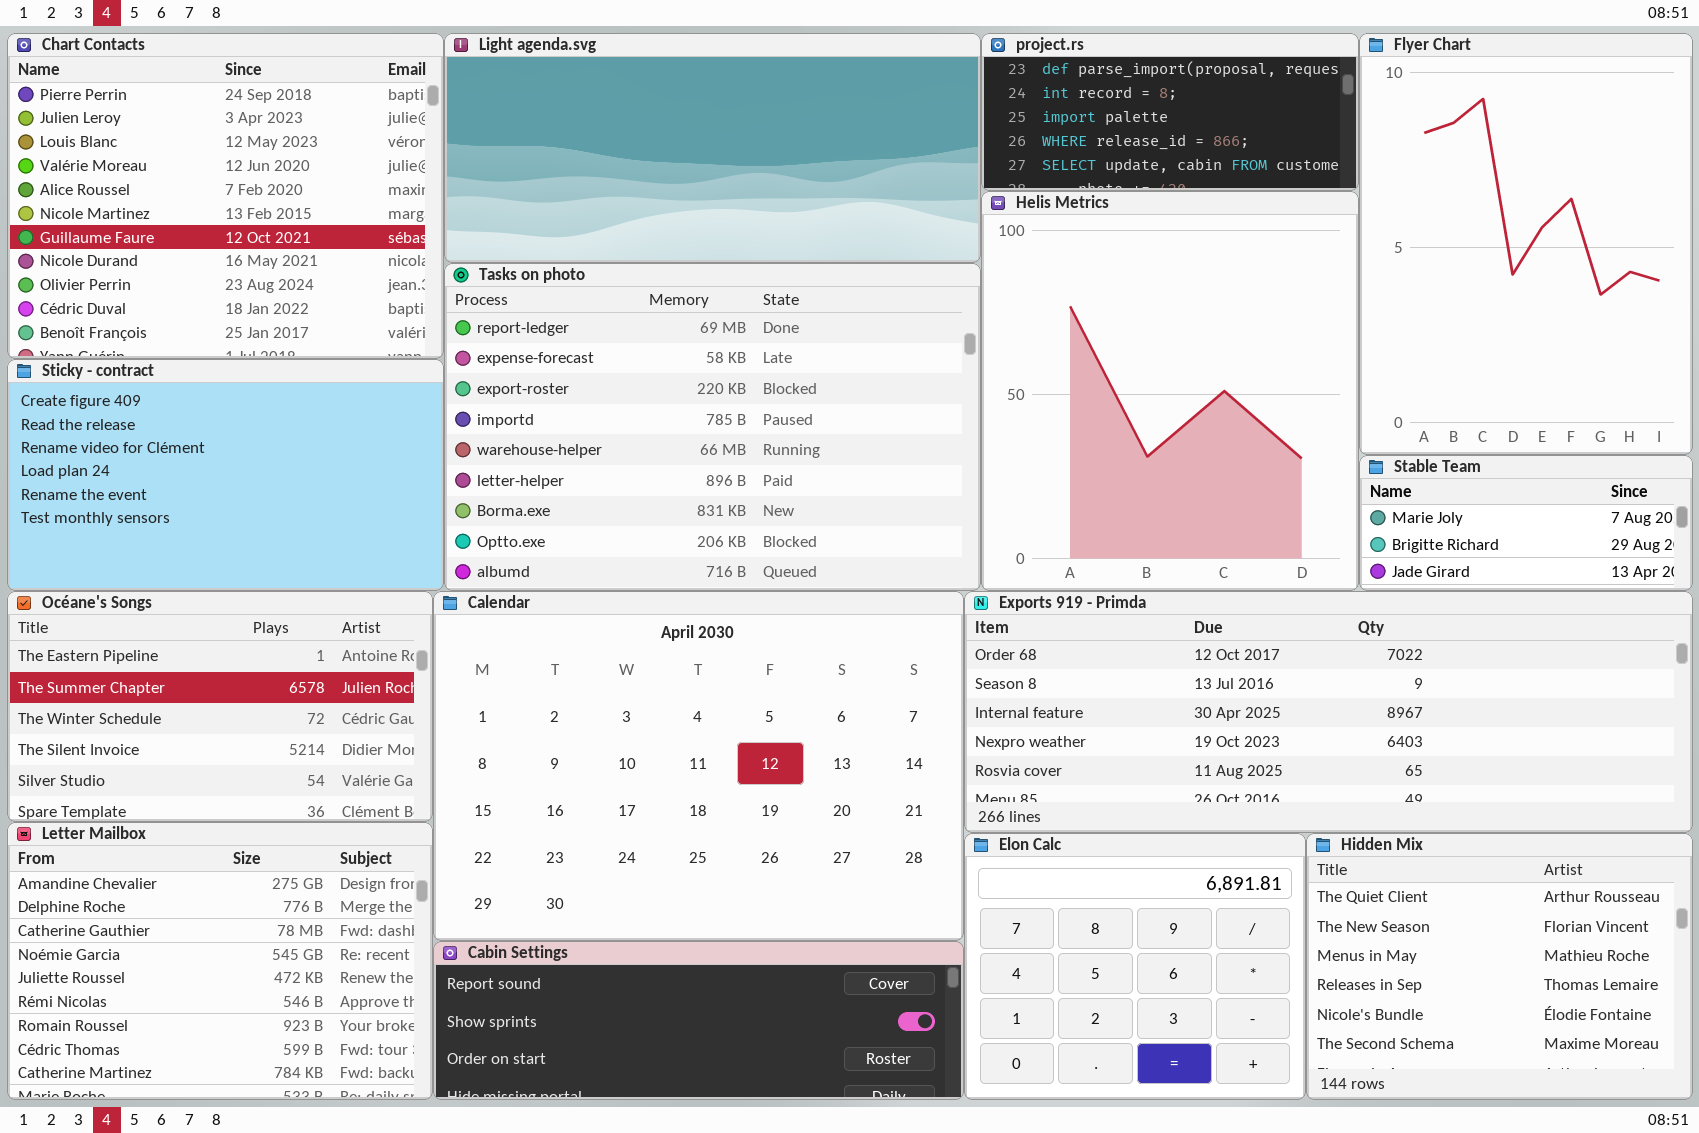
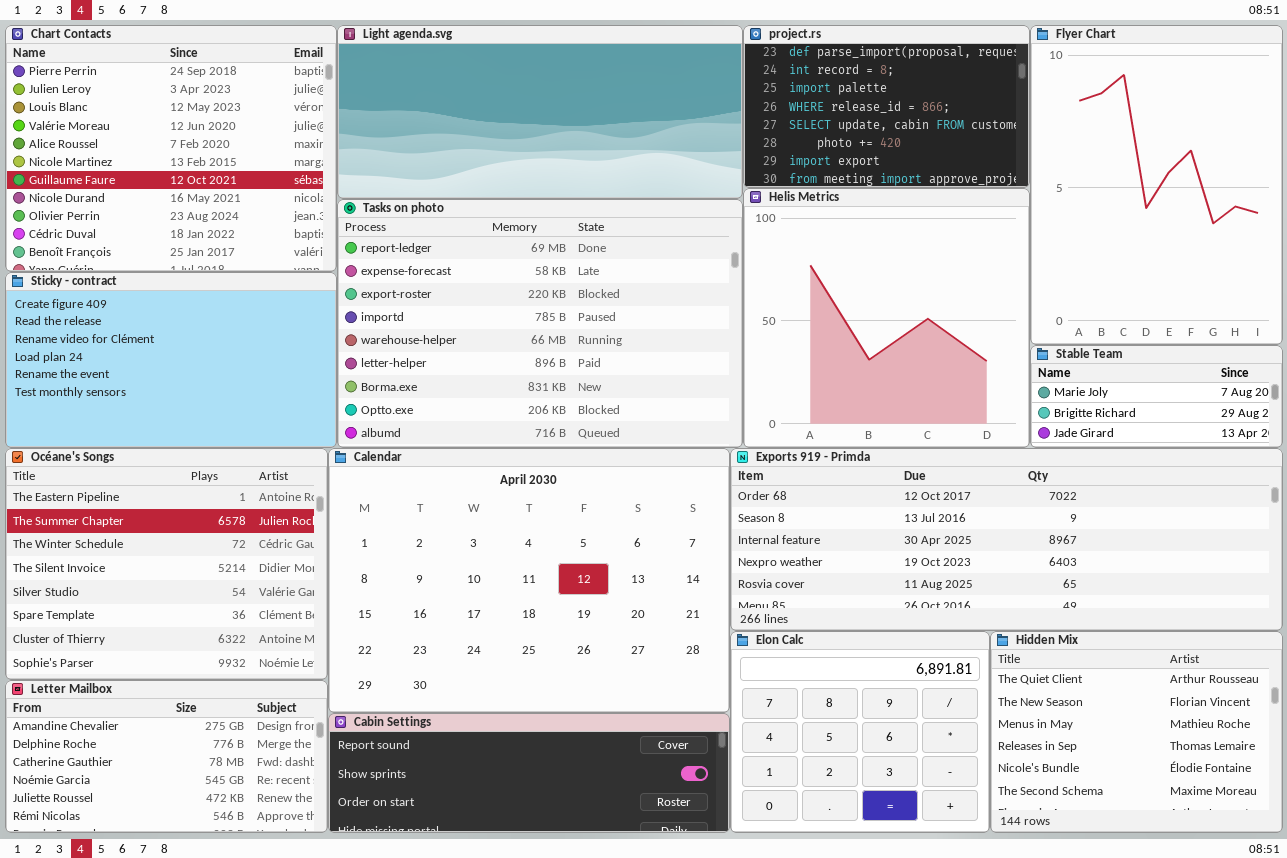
project.rs: [981,33,1359,191] -> [743,25,1030,188], resized
Helis Metrics: [981,191,1359,591] -> [743,188,1030,448], resized
Océane's Songs: [7,591,433,822] -> [5,448,328,680], resized
Letter Mailbox: [7,822,433,1100] -> [5,680,328,833], resized

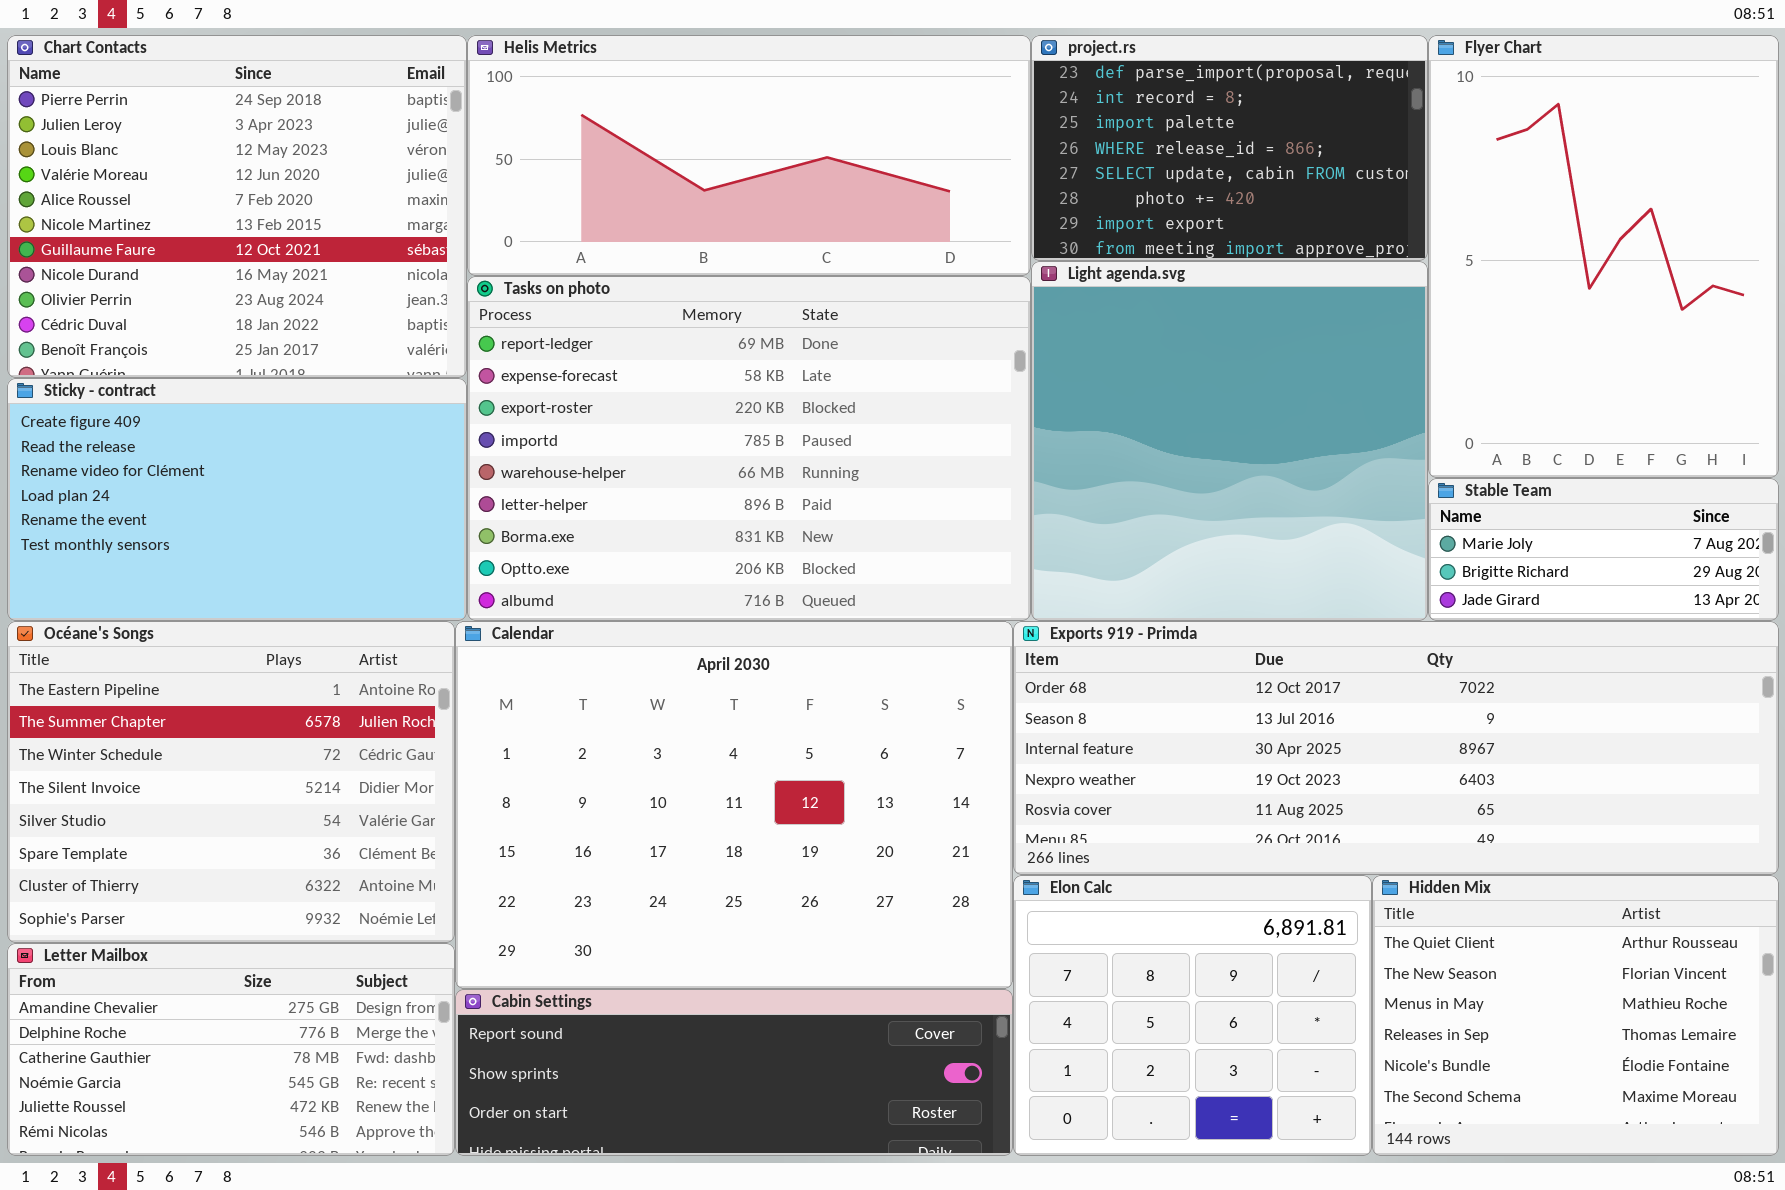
Light agenda.svg: [337,25,743,199] -> [1031,261,1428,621], moved, resized
Helis Metrics: [743,188,1030,448] -> [467,35,1031,276], moved, resized

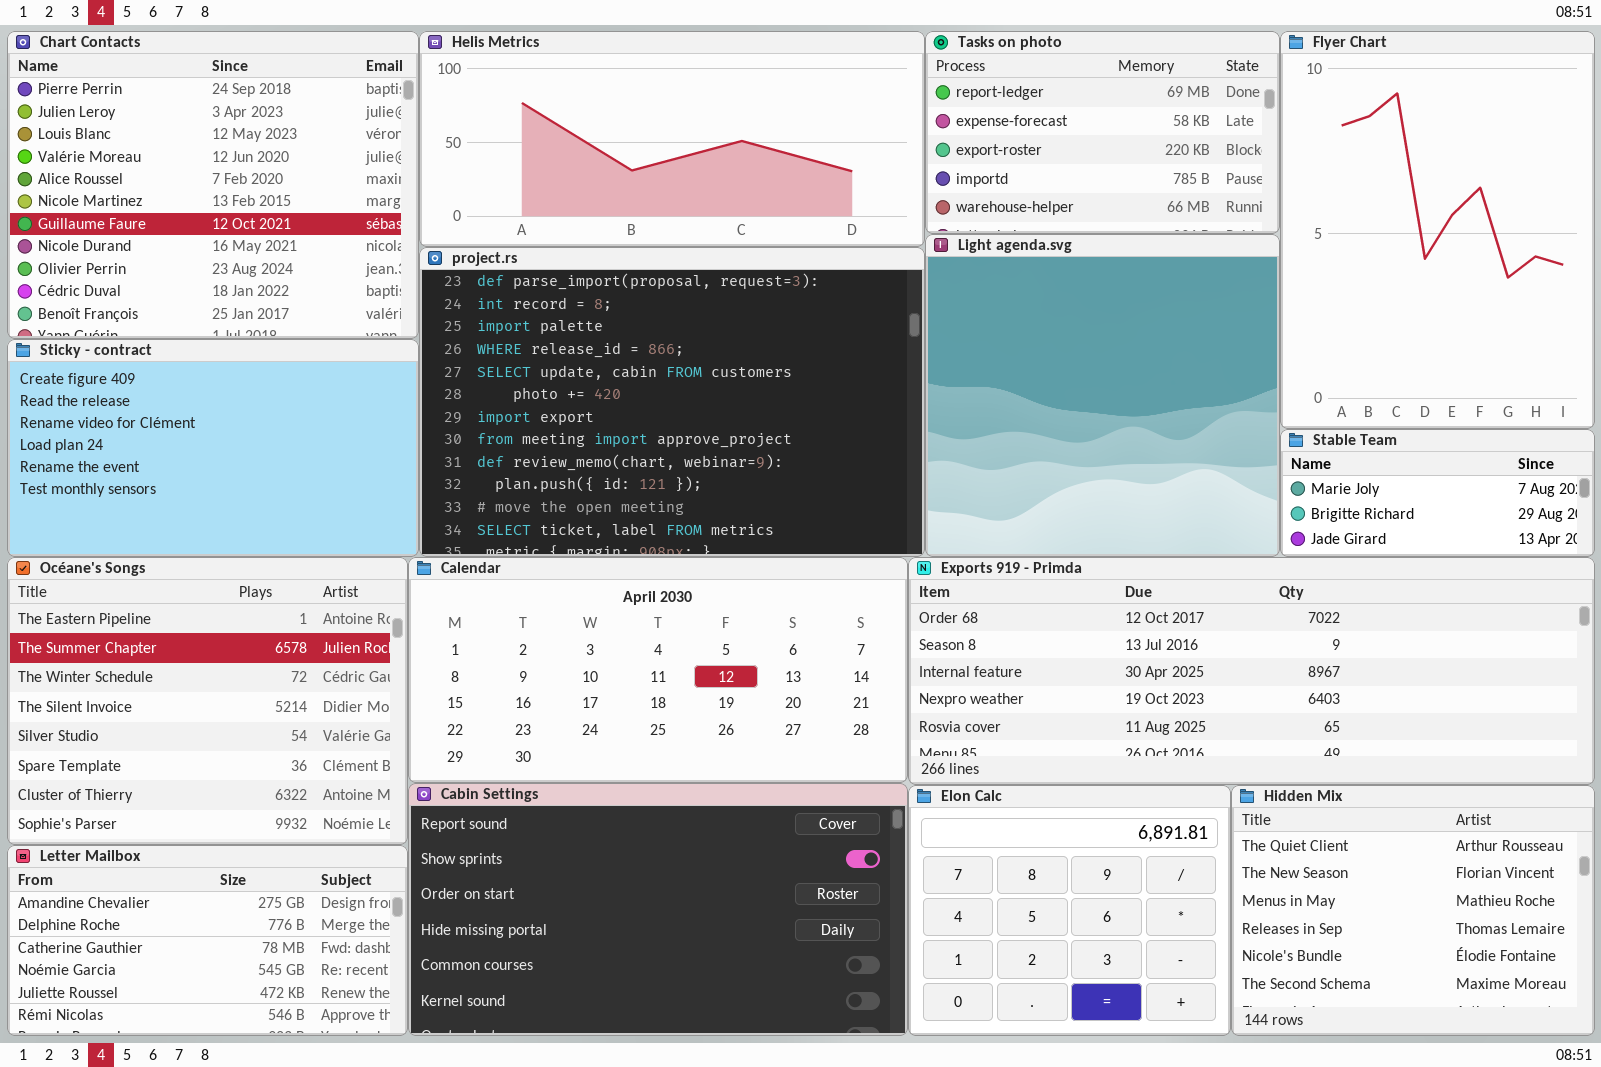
project.rs: [1031,35,1428,261] -> [419,247,925,557], moved, resized
Tasks on photo: [467,276,1031,621] -> [925,31,1280,234], moved, resized
Calendar: [455,621,1013,989] -> [408,557,908,783], resized
Cabin Settings: [455,989,1013,1156] -> [408,783,908,1036], resized

